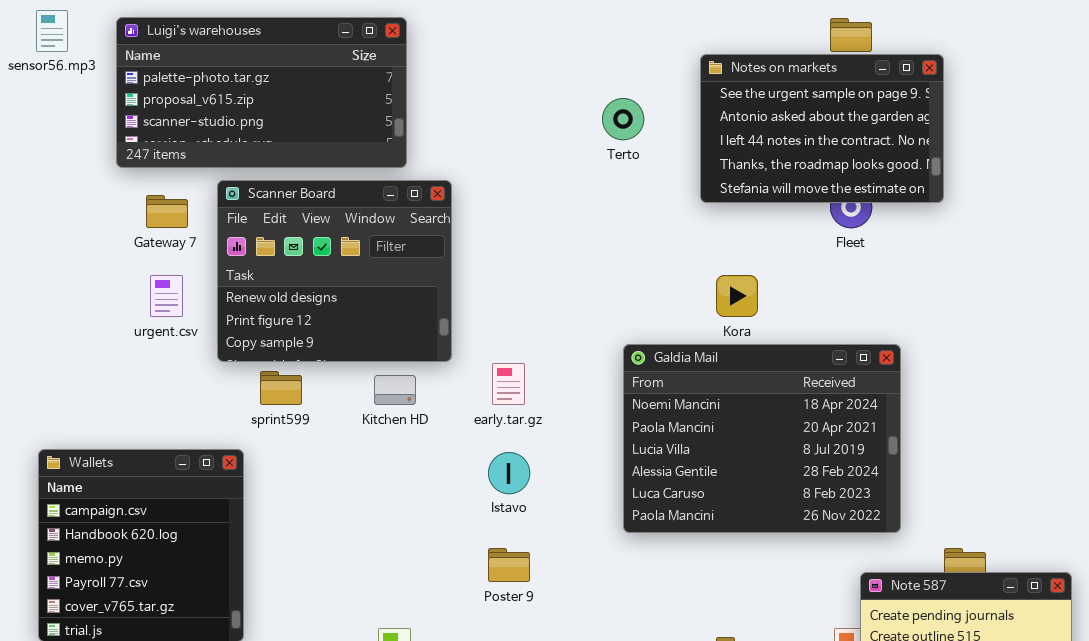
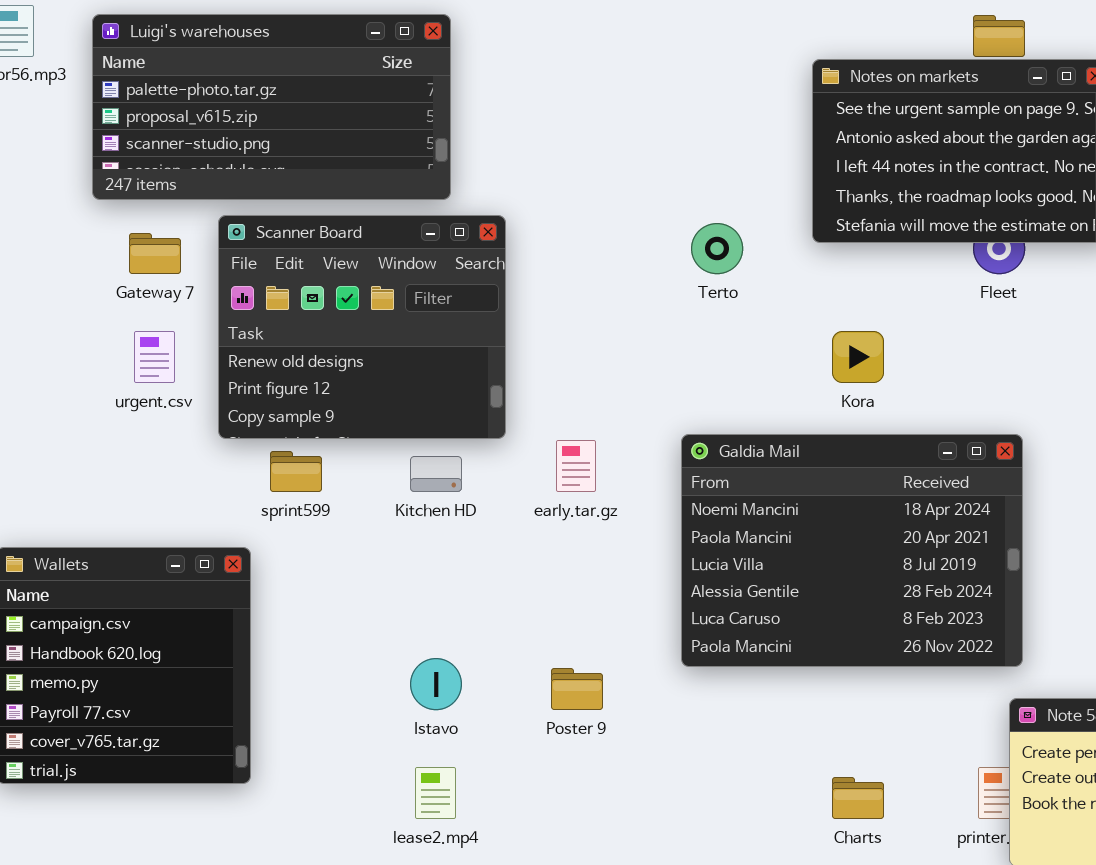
Terto: [602,98,644,140] -> [691,223,743,274], moved
Galdia Mail: [623,344,901,533] -> [681,434,1023,667], moved
Istavo: [488,452,530,494] -> [410,658,462,710], moved

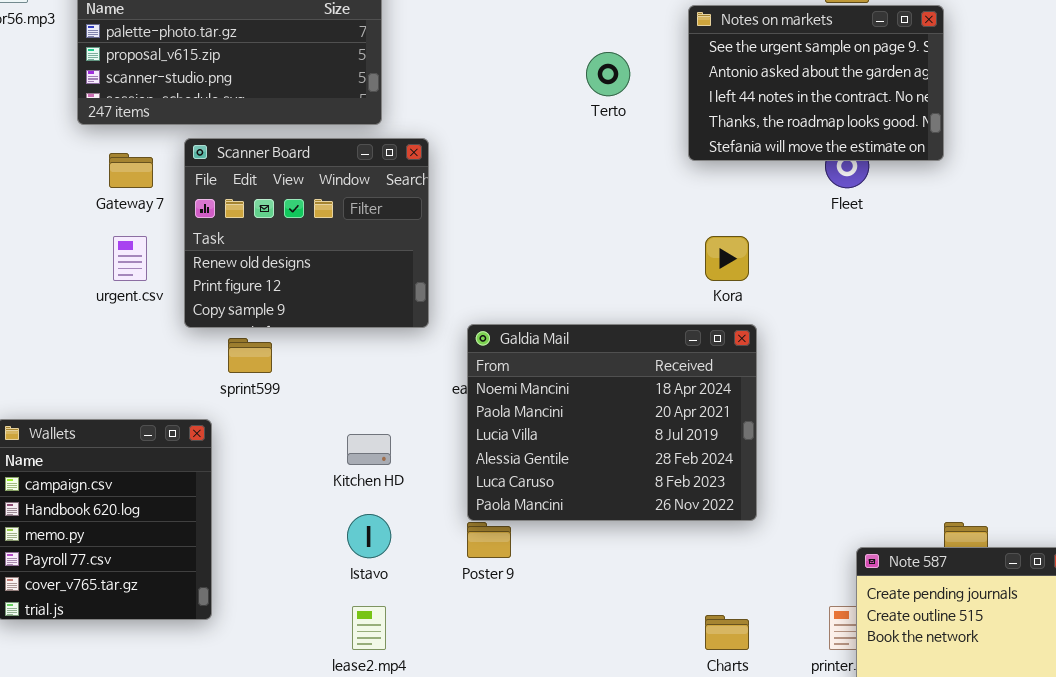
Terto: [691,223,743,274] -> [586,52,630,96], moved
Galdia Mail: [681,434,1023,667] -> [467,324,757,521], moved
Kitchen HD: [410,456,462,492] -> [347,434,391,465], moved

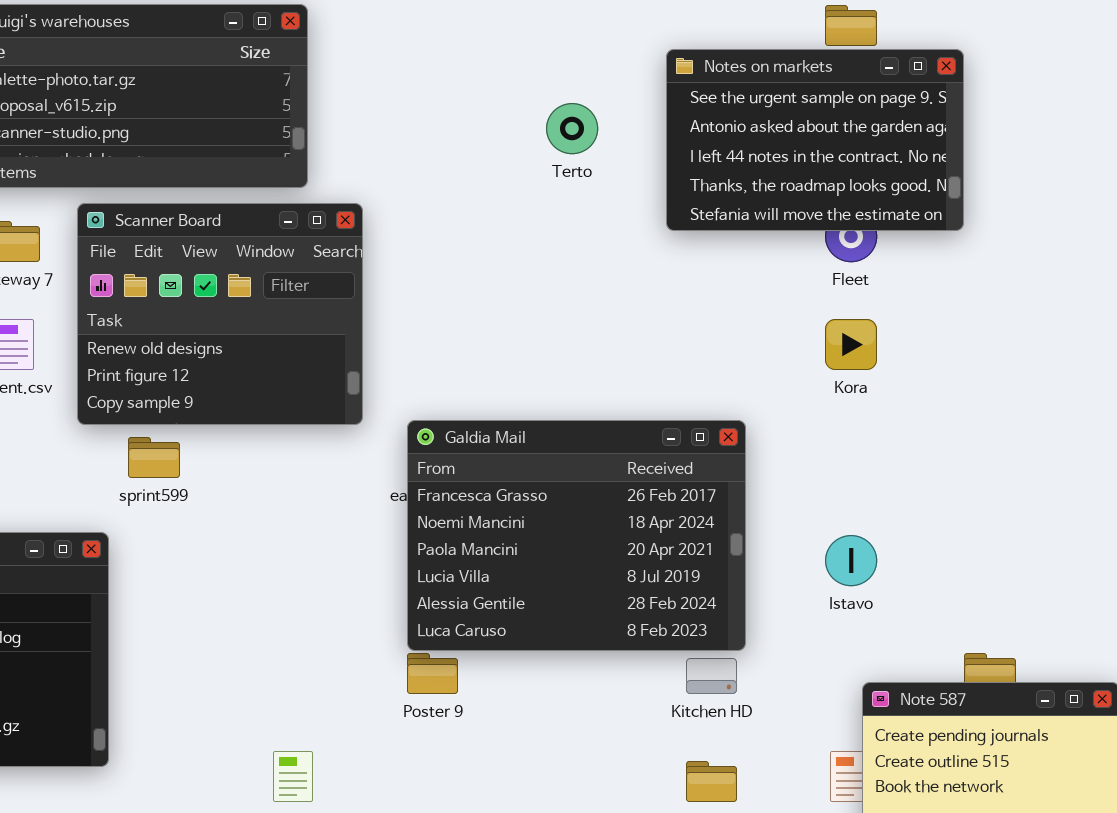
Kora: [705,236,749,281] -> [825,319,877,370], moved
Galdia Mail: [467,324,757,521] -> [407,420,746,651], scrolled up 1 row
Kitchen HD: [347,434,391,465] -> [686,658,737,694], moved
Istavo: [347,514,391,558] -> [825,535,877,586], moved

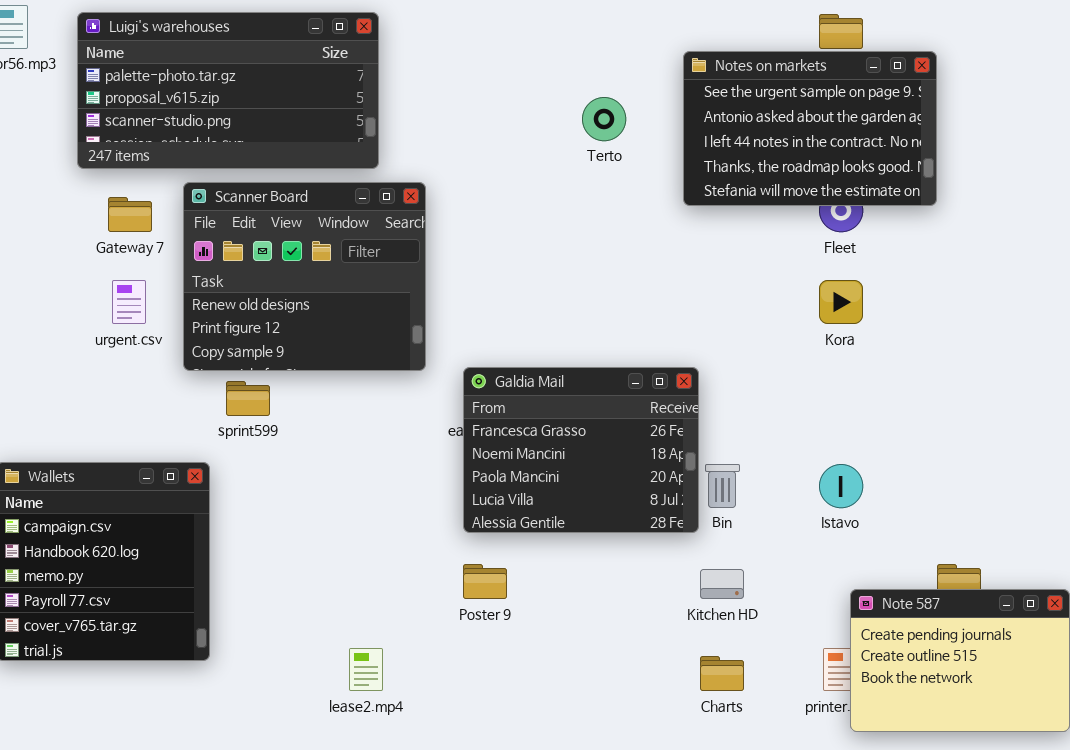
Galdia Mail: [407,420,746,651] -> [463,367,699,533], resized

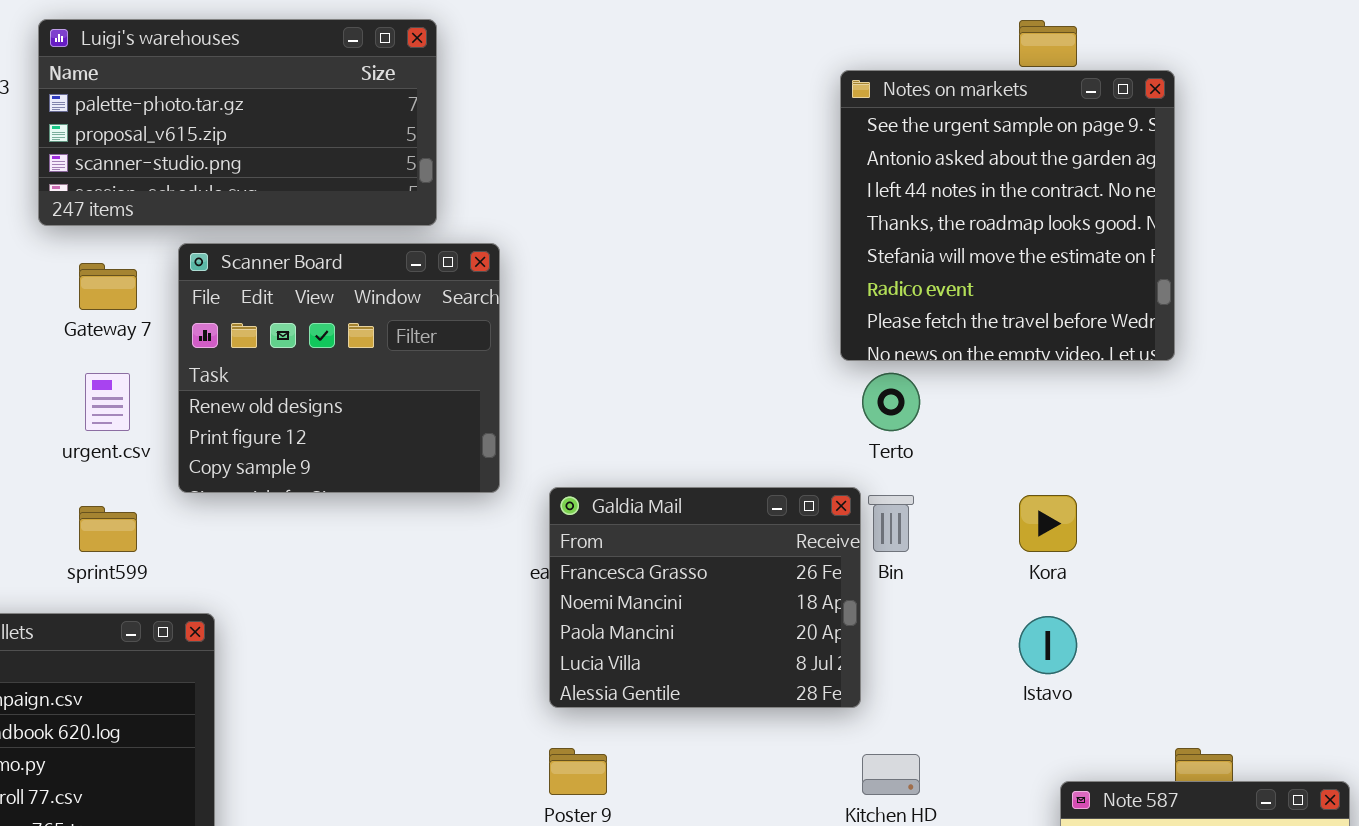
Notes on markets: [683,51,937,206] -> [840,70,1175,361], resized
Terto: [582,97,626,141] -> [862,373,920,431], moved
Kora: [819,280,863,324] -> [1019,495,1077,552], moved
sprint599: [226,381,270,416] -> [79,506,137,552], moved
Bin: [705,464,740,508] -> [868,495,914,552], moved

